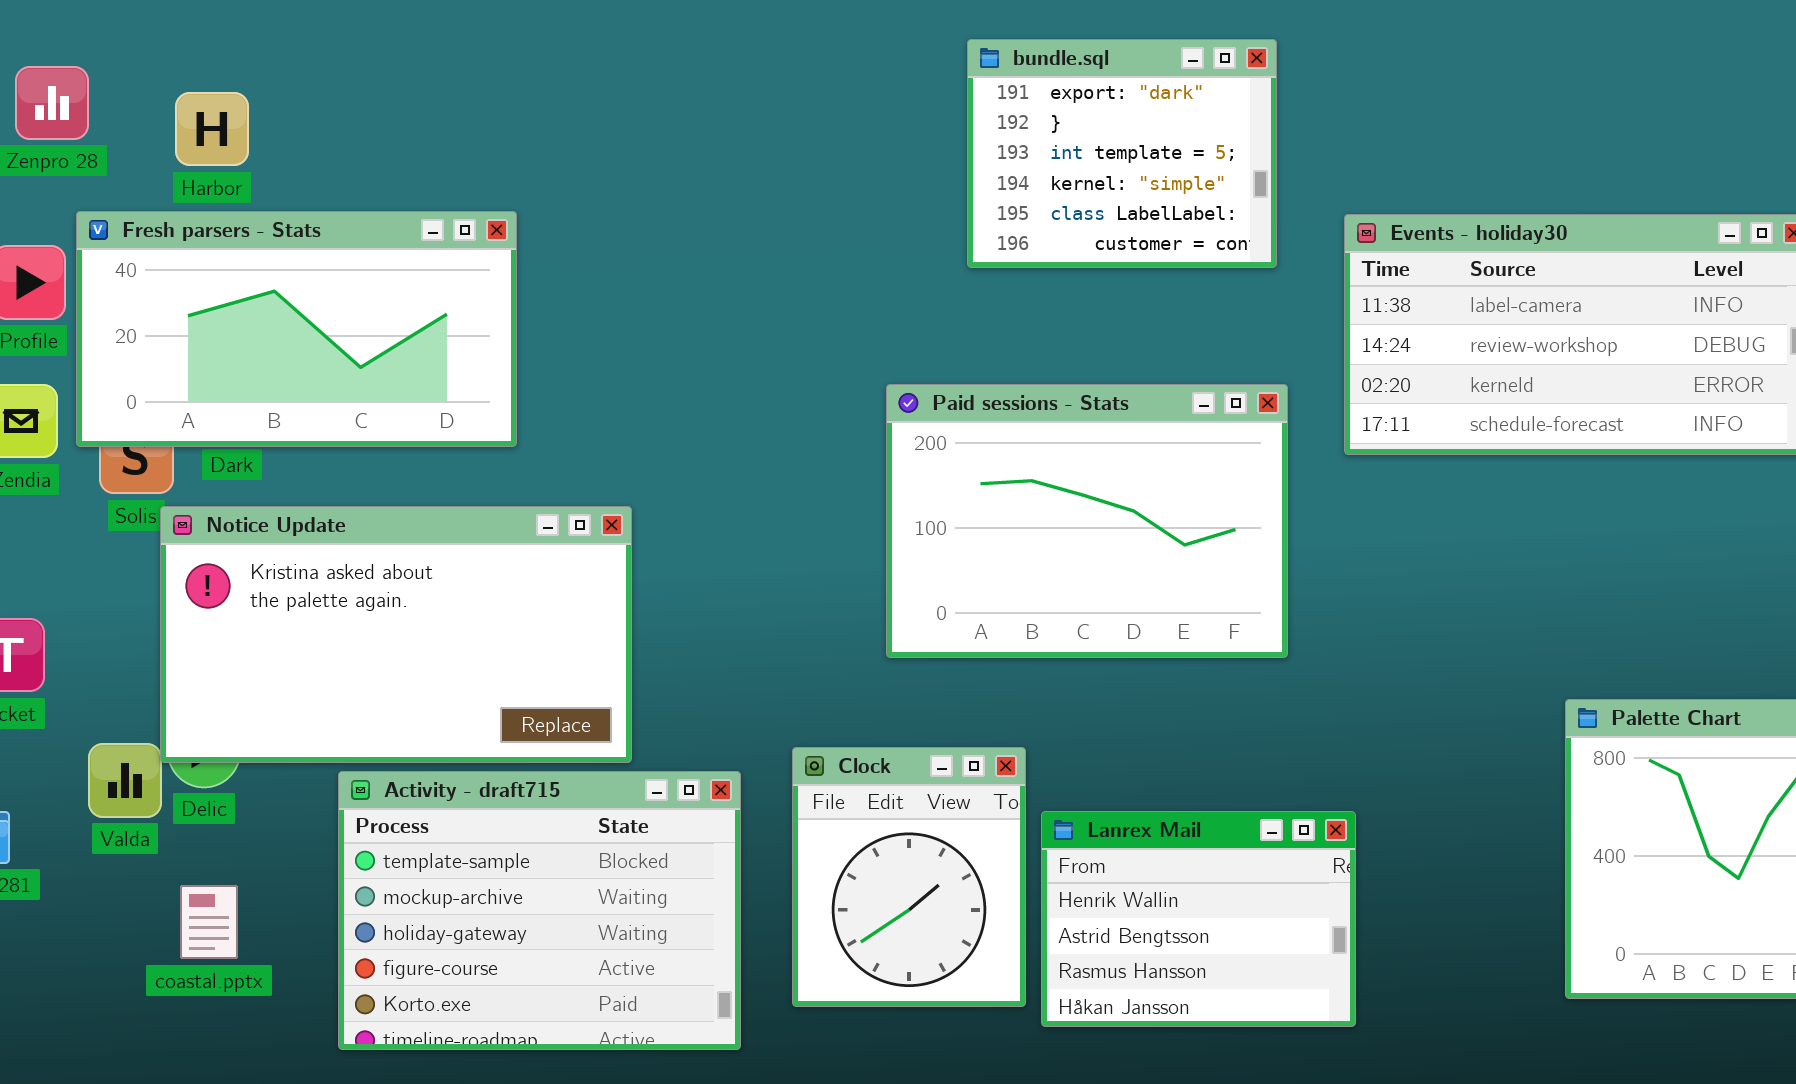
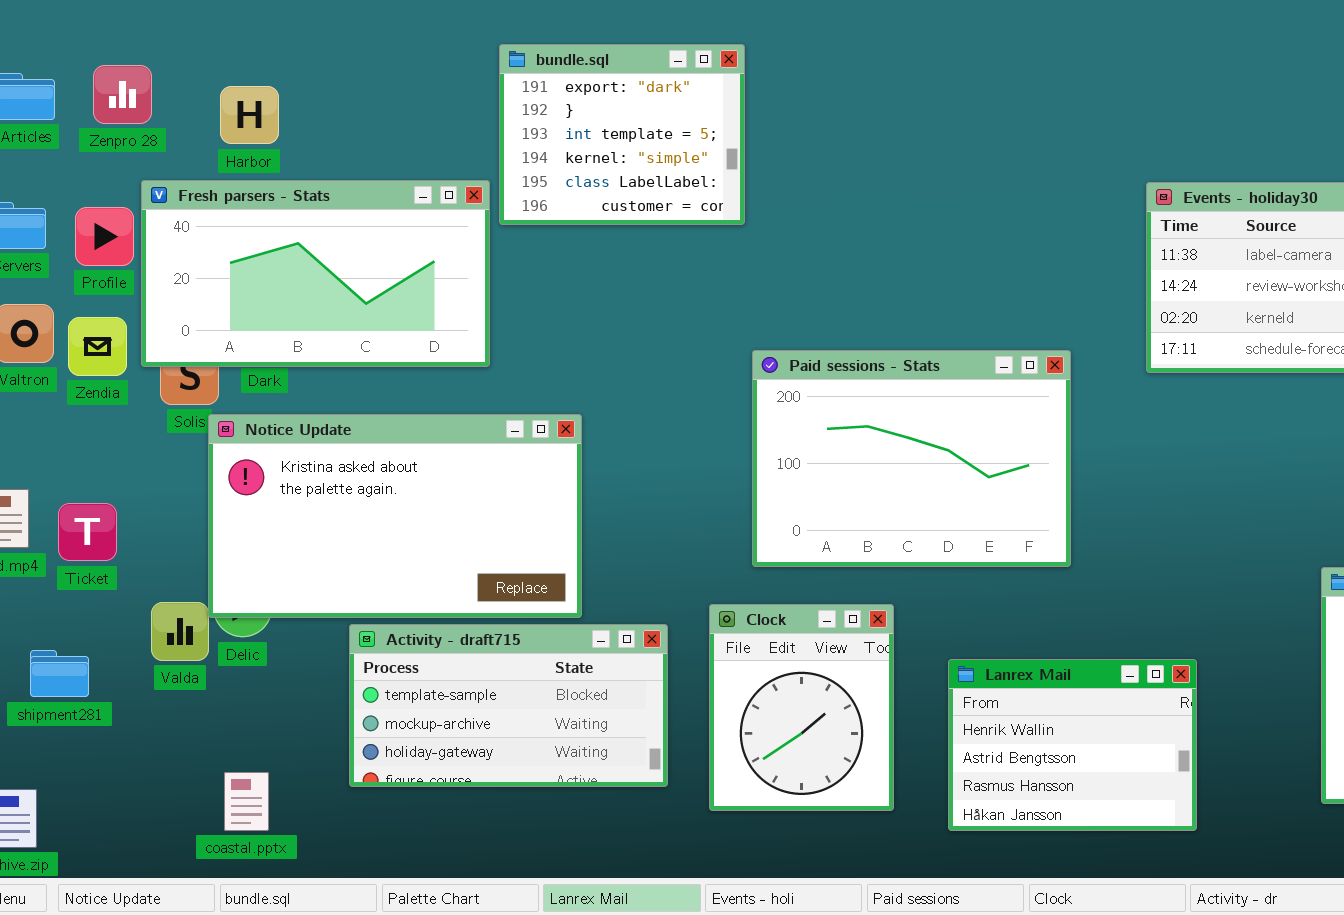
bundle.sql: [967,39,1277,268] -> [499,44,745,225], moved
Paid sessions - Stats: [886,384,1288,658] -> [752,350,1071,567], moved
Activity - draft715: [338,771,741,1050] -> [349,624,668,787], resized
Lanrex Mail: [1041,811,1356,1027] -> [948,659,1197,831], moved
coastal.pptx: [180,885,238,959] -> [224,772,269,831], moved

